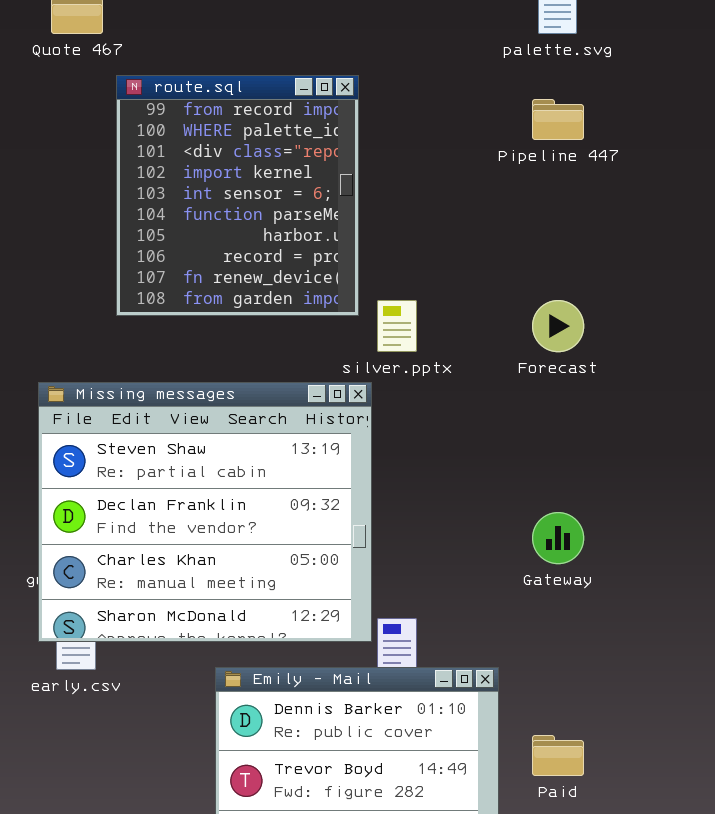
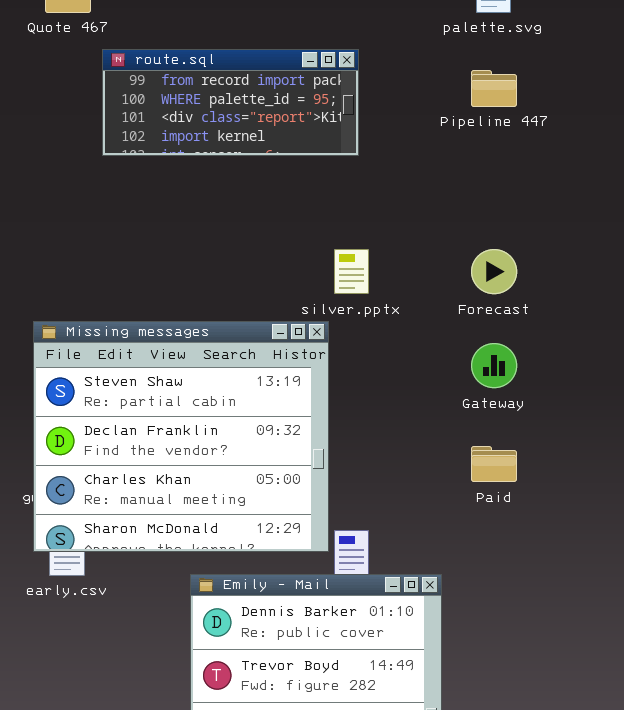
route.sql: [116,75,359,316] -> [102,49,359,156], resized
Gateway: [532,512,584,564] -> [471,343,517,388], moved
Paid: [532,735,584,776] -> [471,446,517,482], moved

